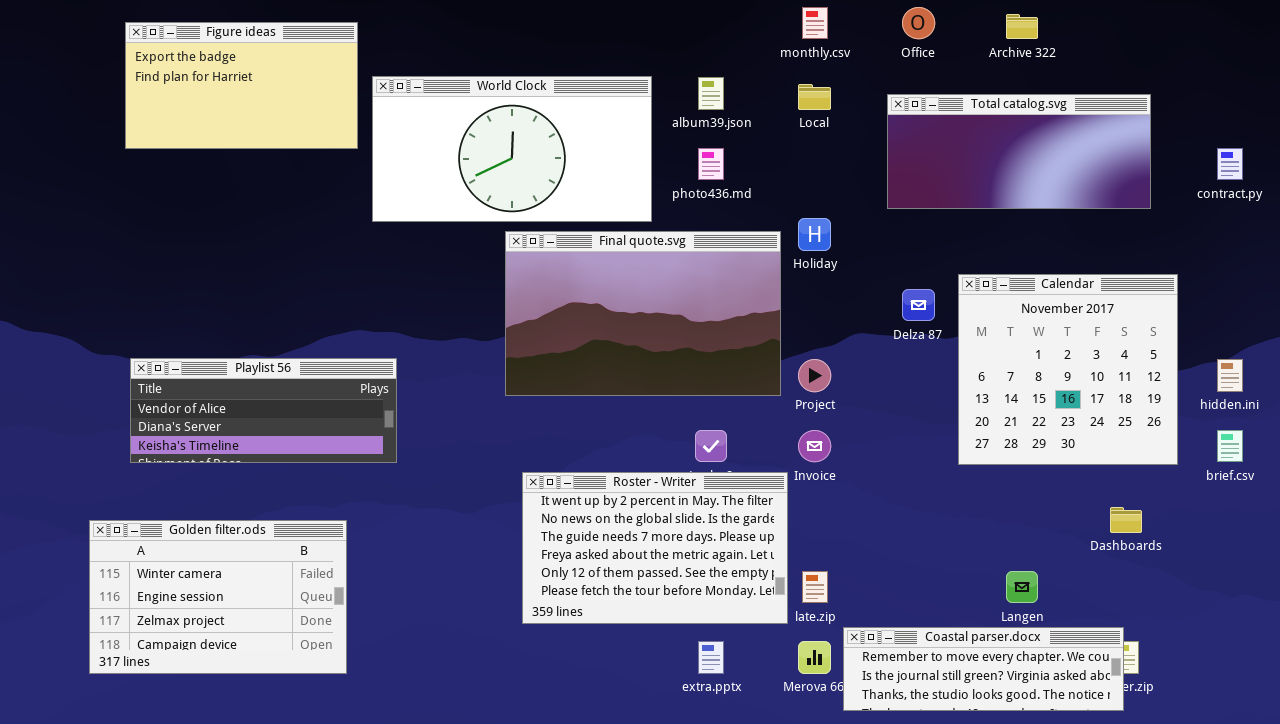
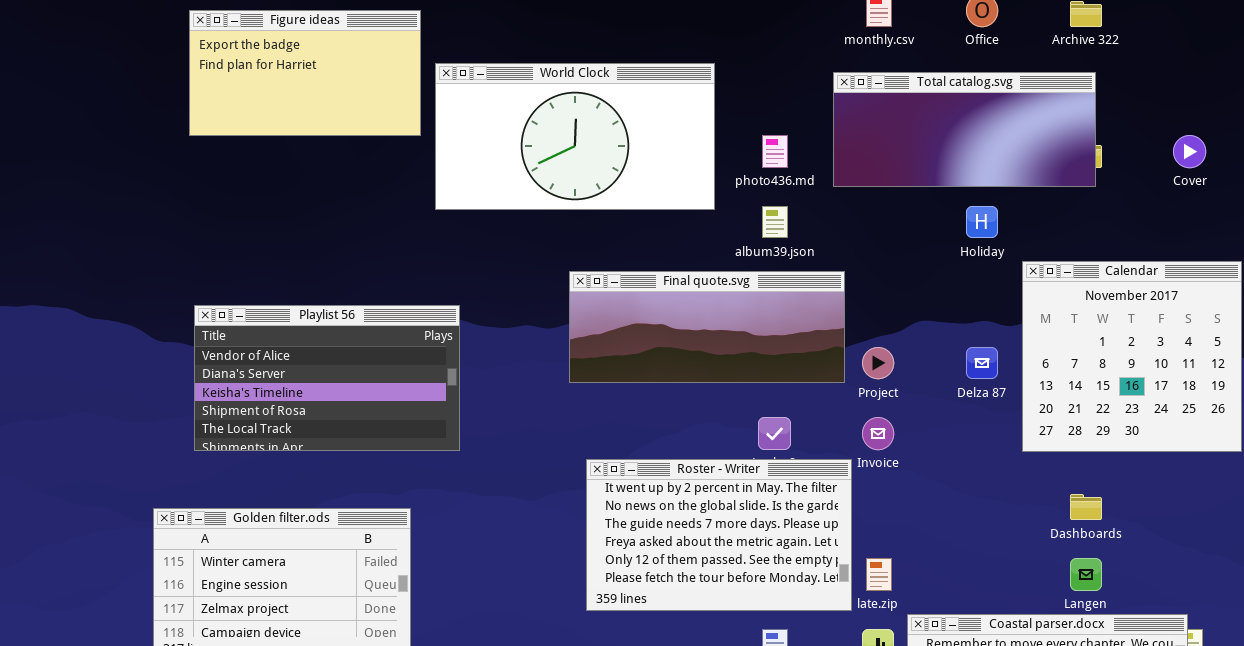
album39.json: [698,77,724,110] -> [762,206,788,238], moved
Total catalog.svg: [887,94,1151,209] -> [833,72,1096,187], moved
Holiday: [798,218,831,251] -> [966,206,998,238], moved
Final quote.svg: [505,231,781,396] -> [569,271,845,383], resized
Delza 87: [902,289,935,321] -> [966,347,998,379], moved
Playlist 56: [130,358,397,463] -> [194,305,460,451], resized
Dashboards: [1110,507,1142,533] -> [1070,494,1102,520], moved

